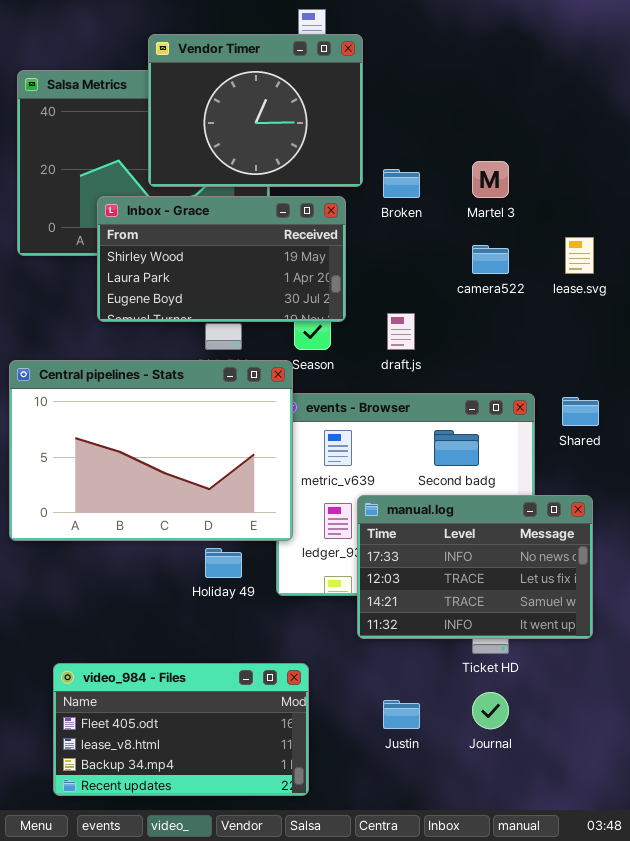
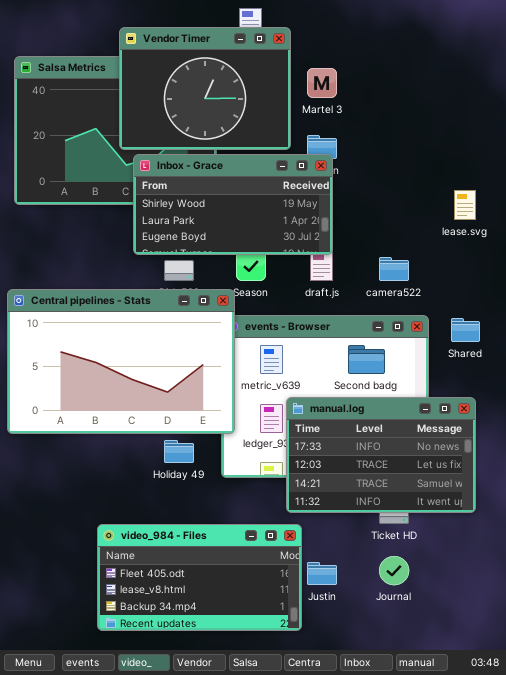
Martel 3: [472,161,509,198] -> [307,68,337,98], moved
Inbox - Grace: [97,196,346,322] -> [133,154,333,255], moved
camera522: [472,245,509,274] -> [379,257,409,281], moved
video_984 - Files: [53,663,309,796] -> [97,524,302,631], moved

